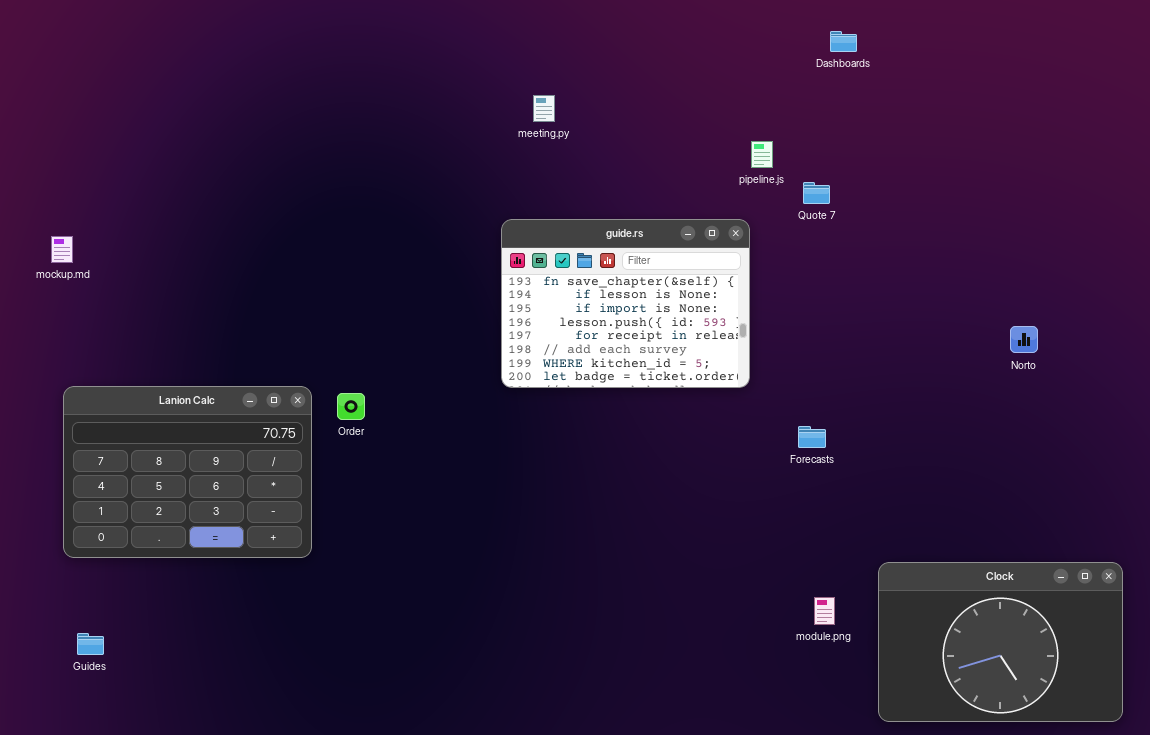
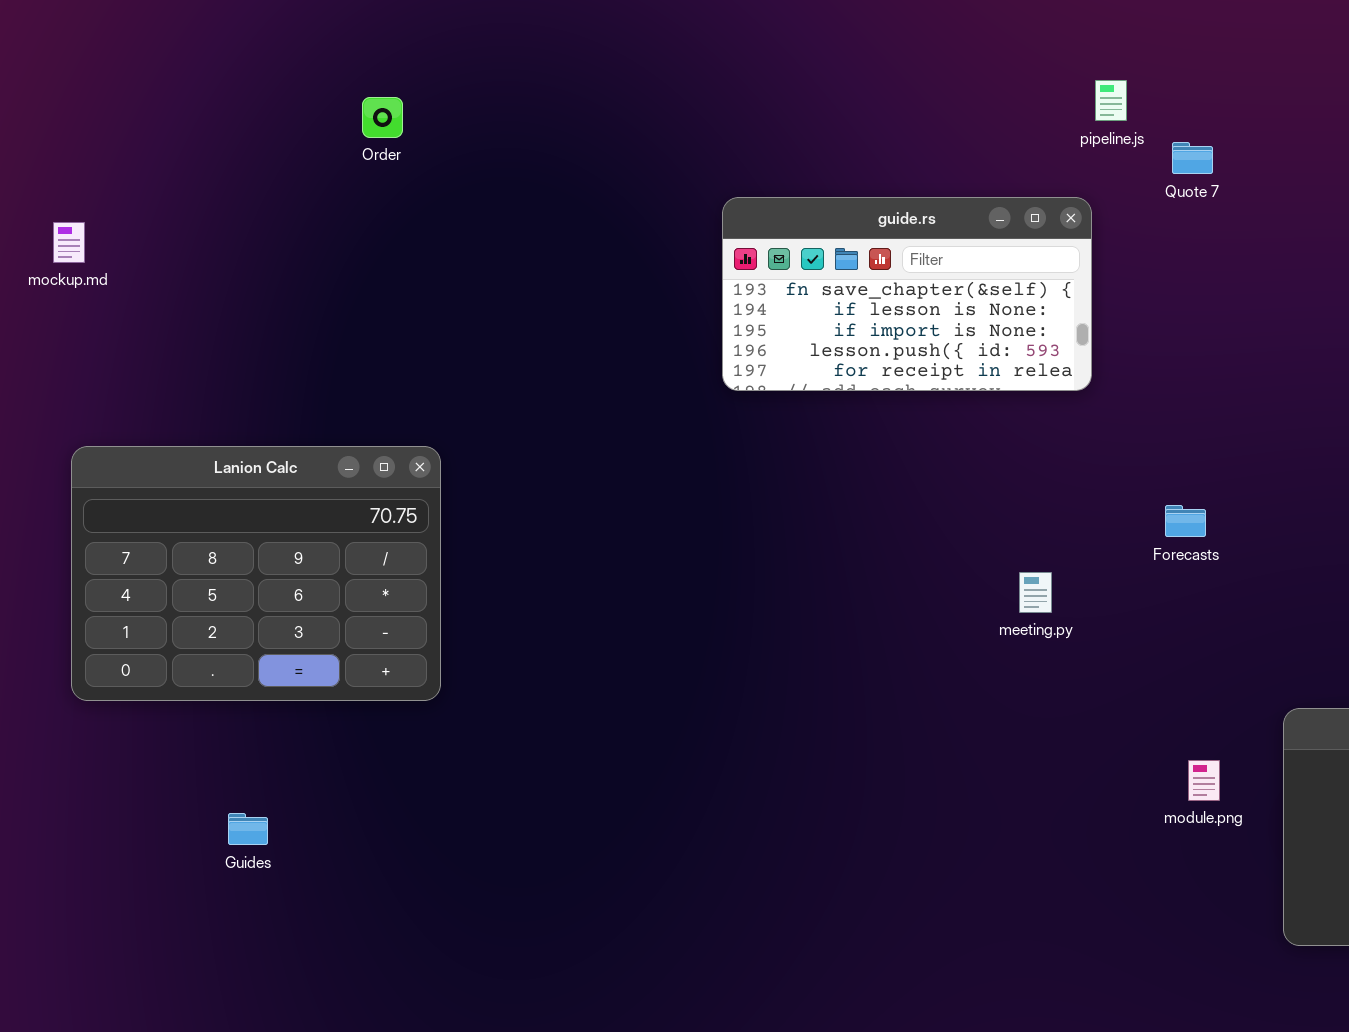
meeting.py: [533,95,555,122] -> [1019,572,1052,613], moved
guide.rs: [501,219,750,388] -> [722,197,1092,391], resized
Order: [337,393,365,420] -> [362,97,403,138], moved
Guides: [77,633,104,655] -> [228,813,268,845], moved

